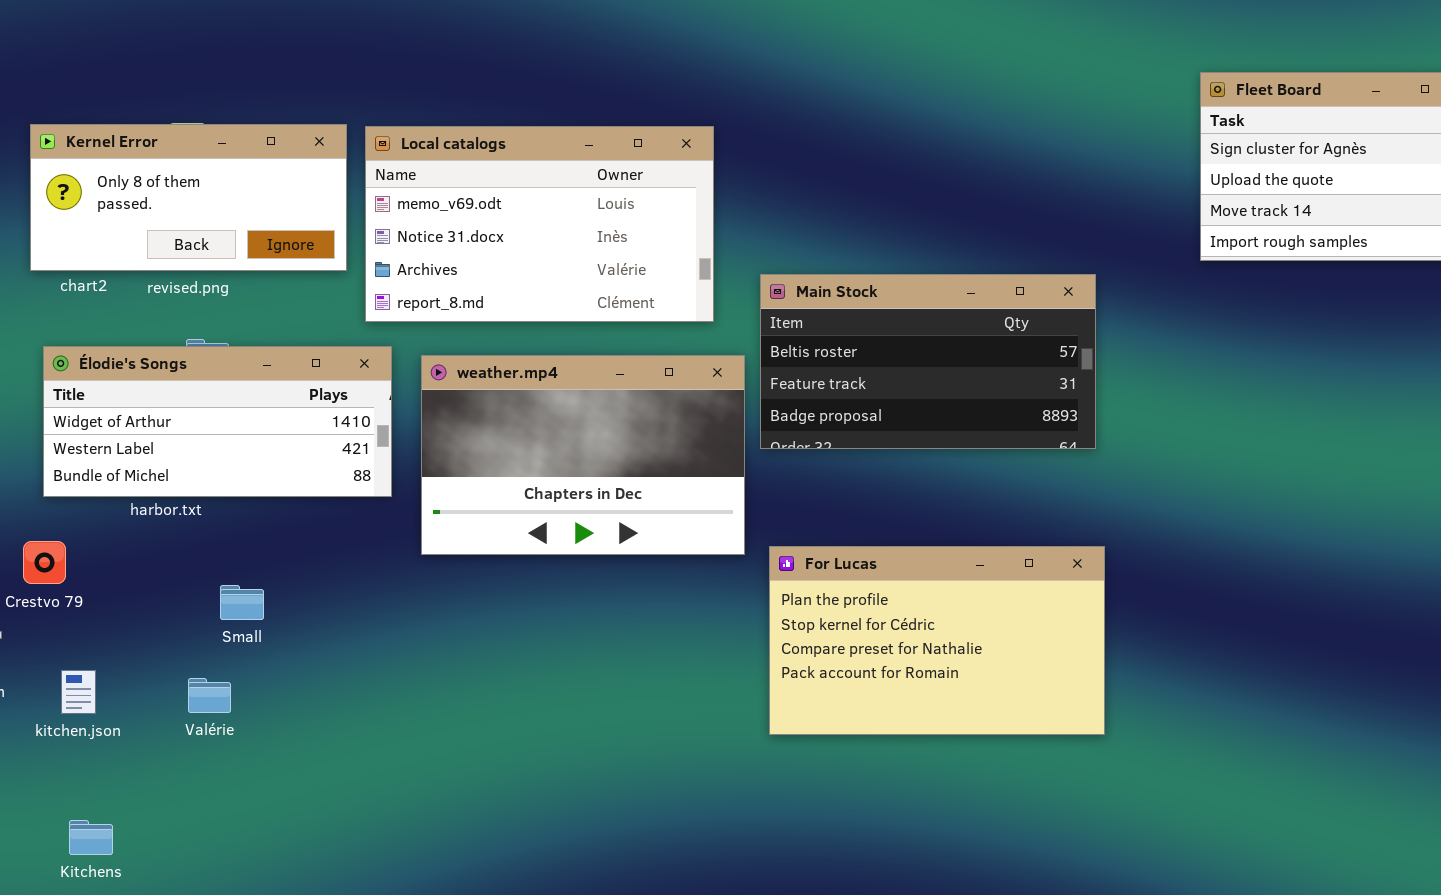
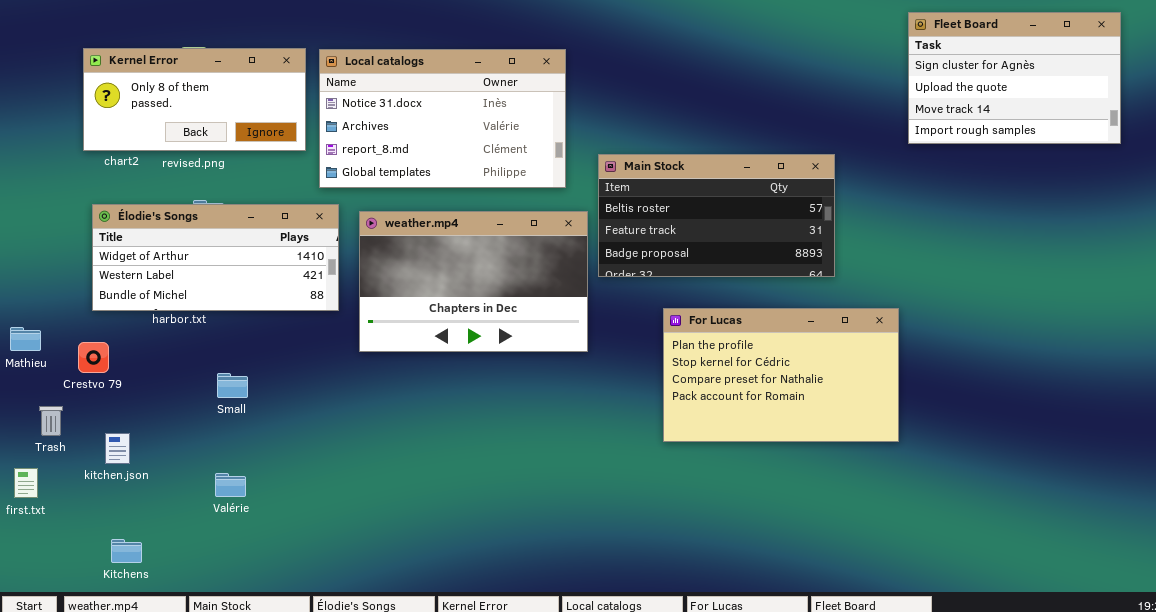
Local catalogs: [365,126,714,322] -> [319,49,566,188], scrolled down 1 row
For Lucas: [769,546,1105,735] -> [663,308,899,442], moved
Valérie: [188,678,231,713] -> [215,473,246,497], moved

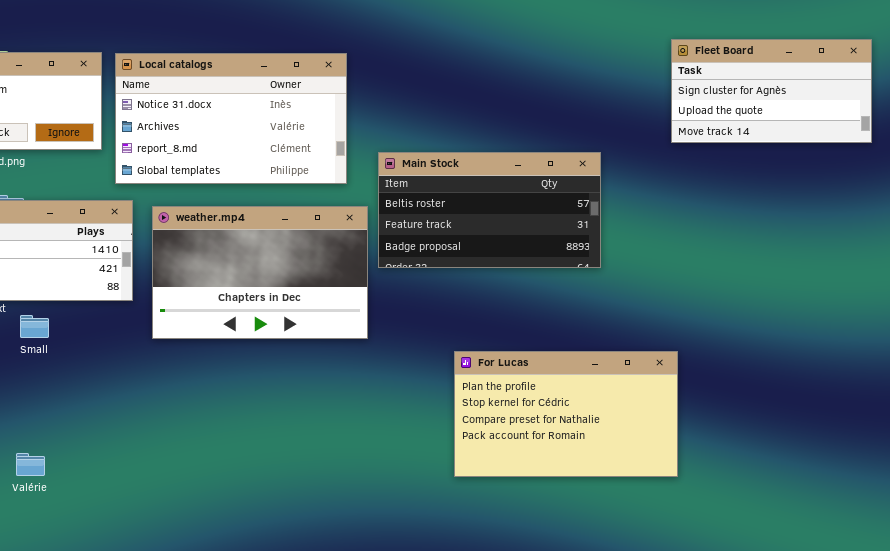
Fleet Board: [908,12,1121,144] -> [671,39,872,143], resized
For Lucas: [663,308,899,442] -> [454,351,678,477], moved
Small: [217,373,248,398] -> [20,315,49,338], moved

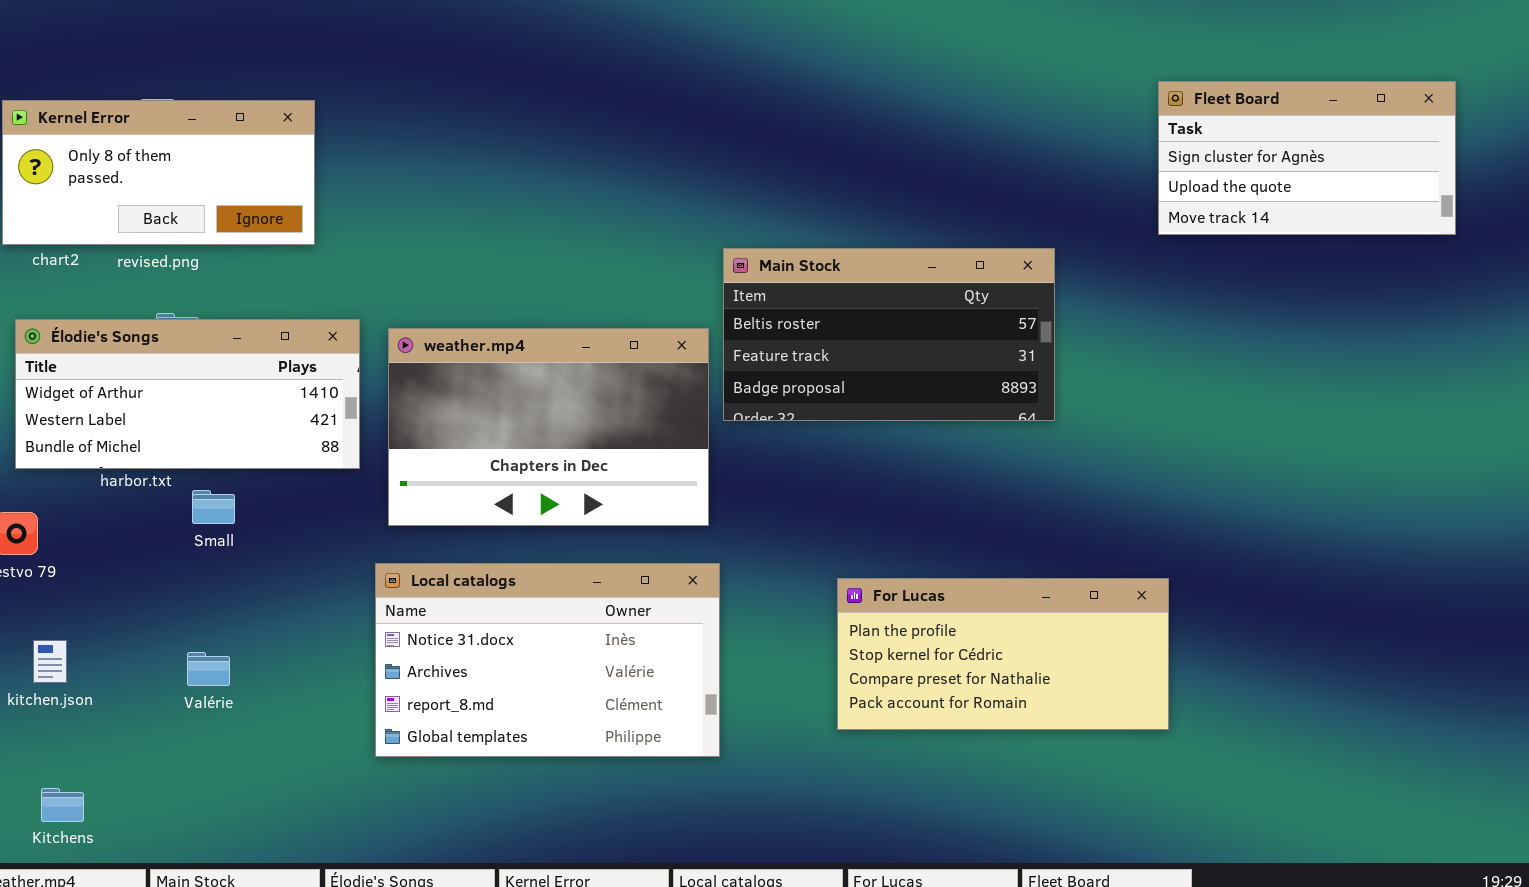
Local catalogs: [115,53,347,184] -> [375,563,720,757], moved
For Lucas: [454,351,678,477] -> [837,578,1169,730], resized
Valérie: [16,453,45,476] -> [187,652,230,686], moved

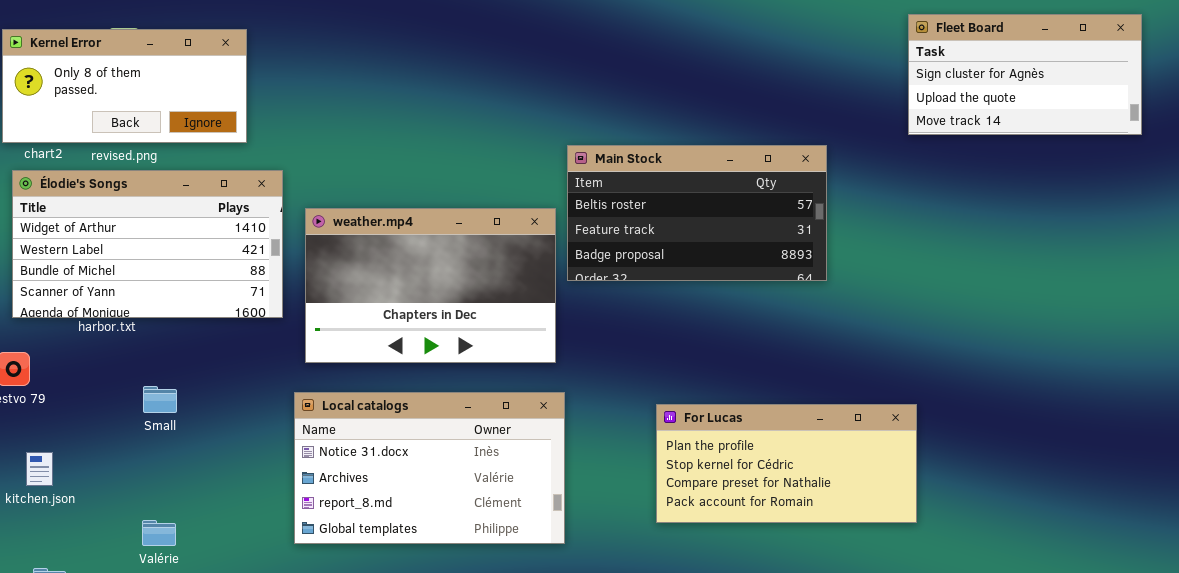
Élodie's Songs: [15,319,360,469] -> [12,170,283,318], resized
Small: [192,490,235,524] -> [143,386,177,413], moved
Valérie: [187,652,230,686] -> [142,520,176,546], moved

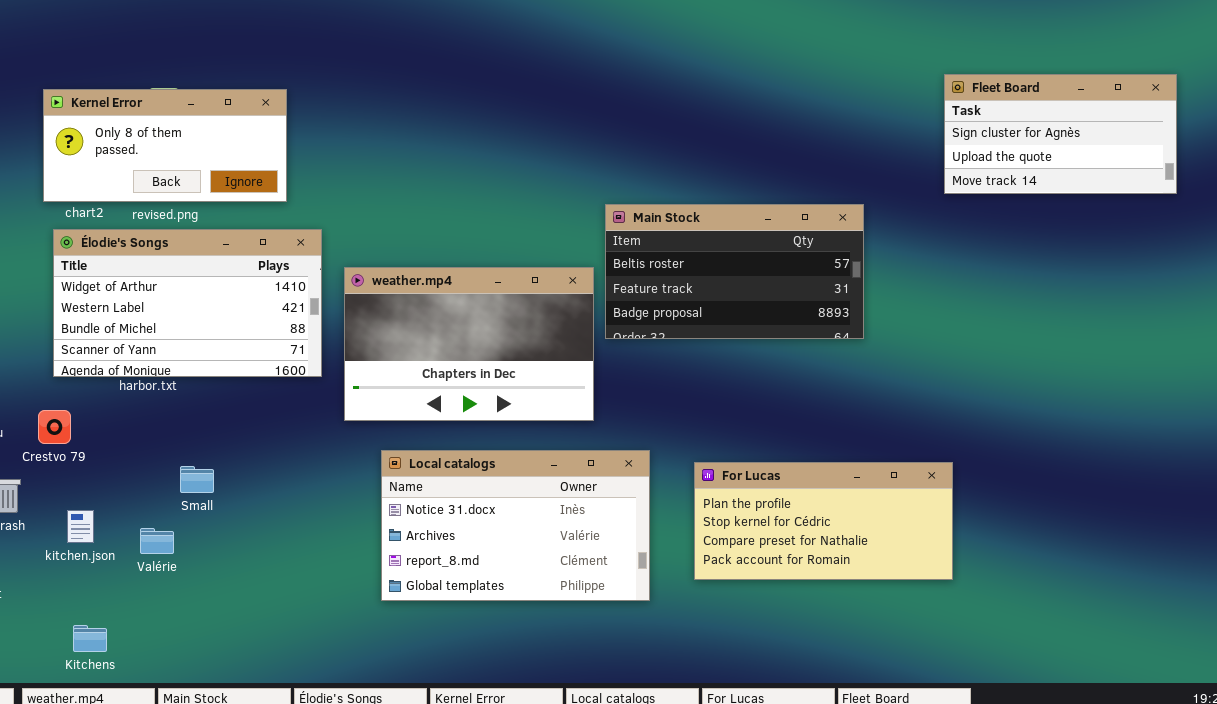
Small: [143,386,177,413] -> [180,466,214,493], moved
Local catalogs: [294,392,565,544] -> [381,450,650,601], moved
Valérie: [142,520,176,546] -> [140,528,174,554], moved

